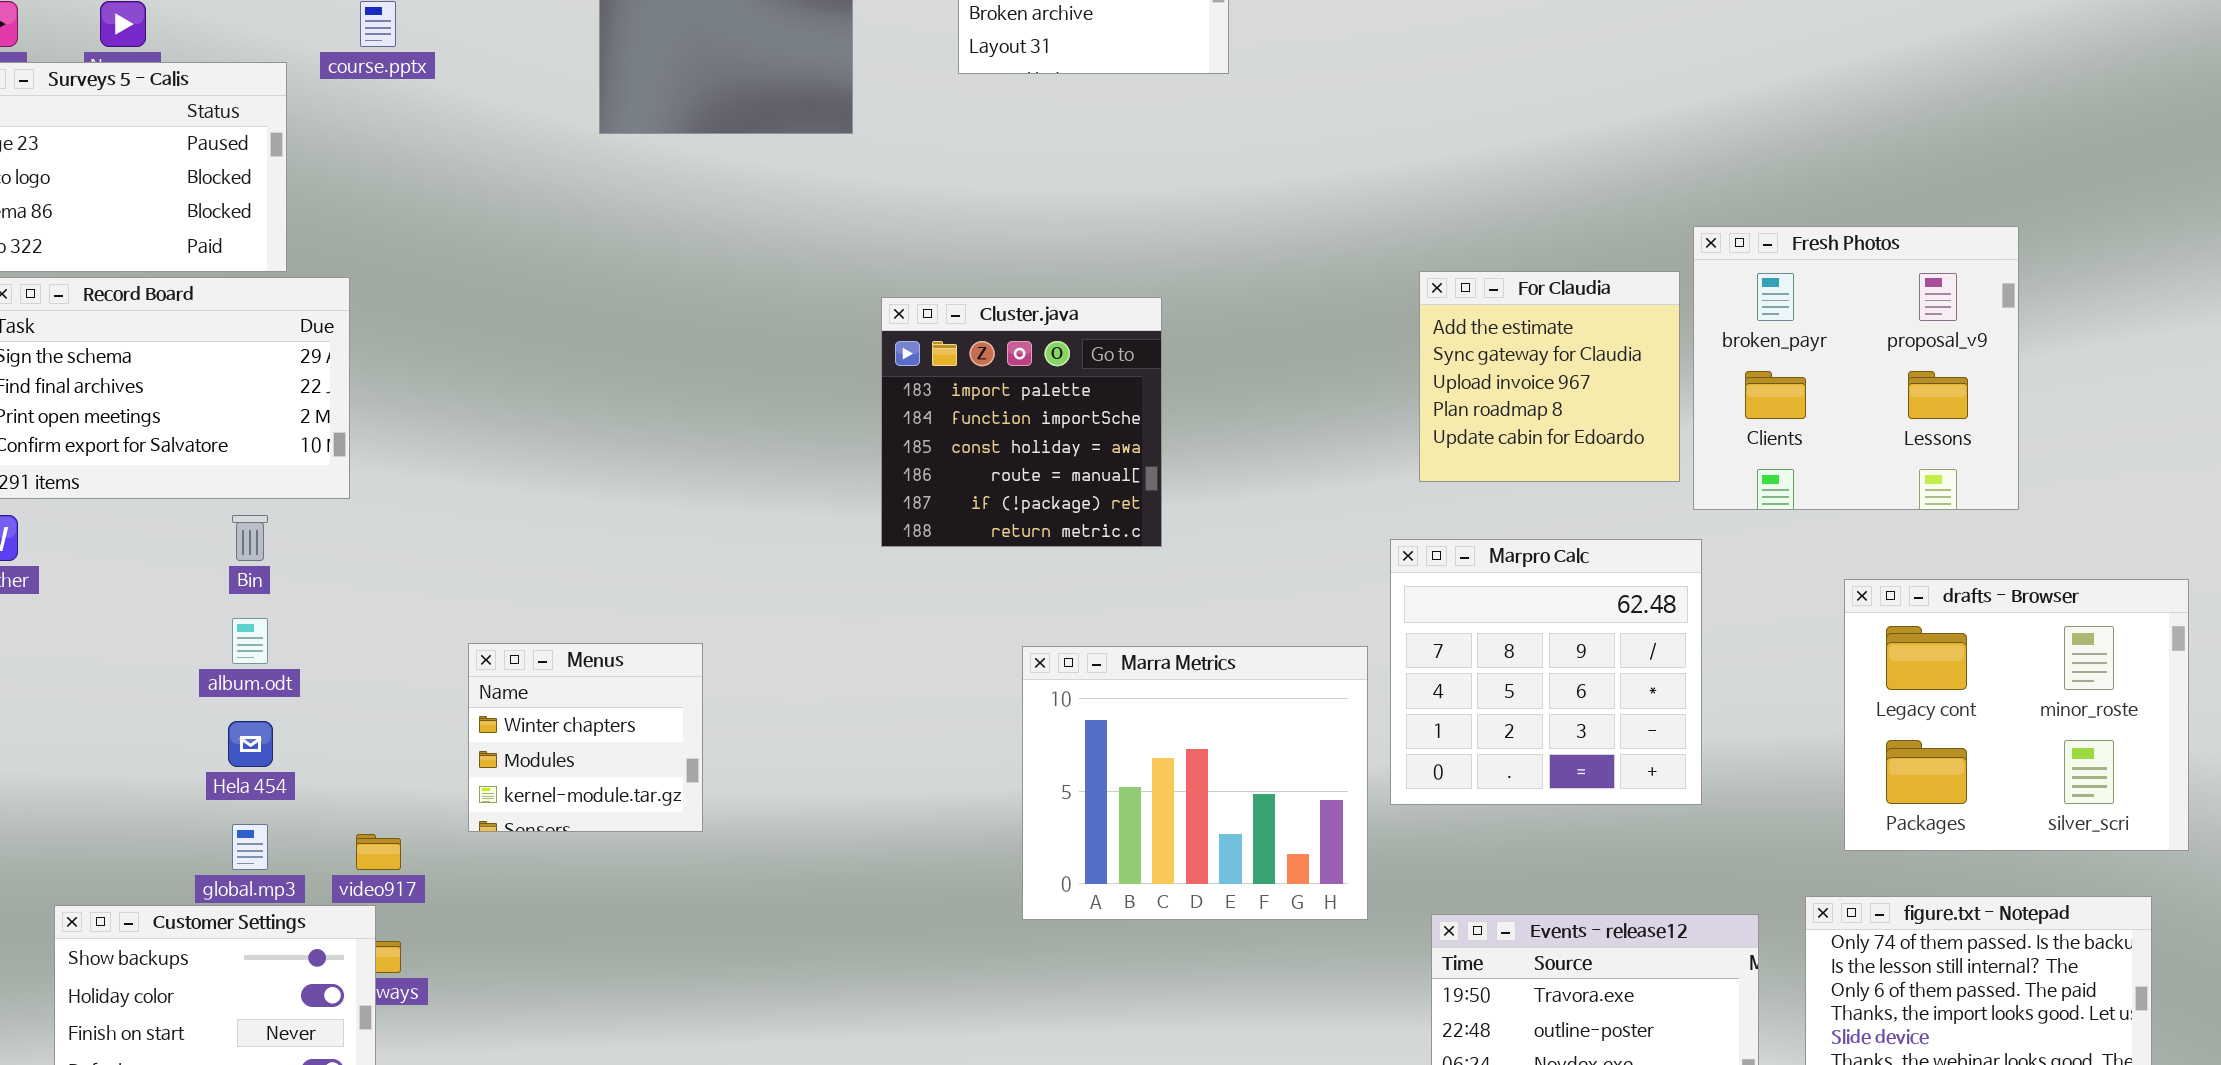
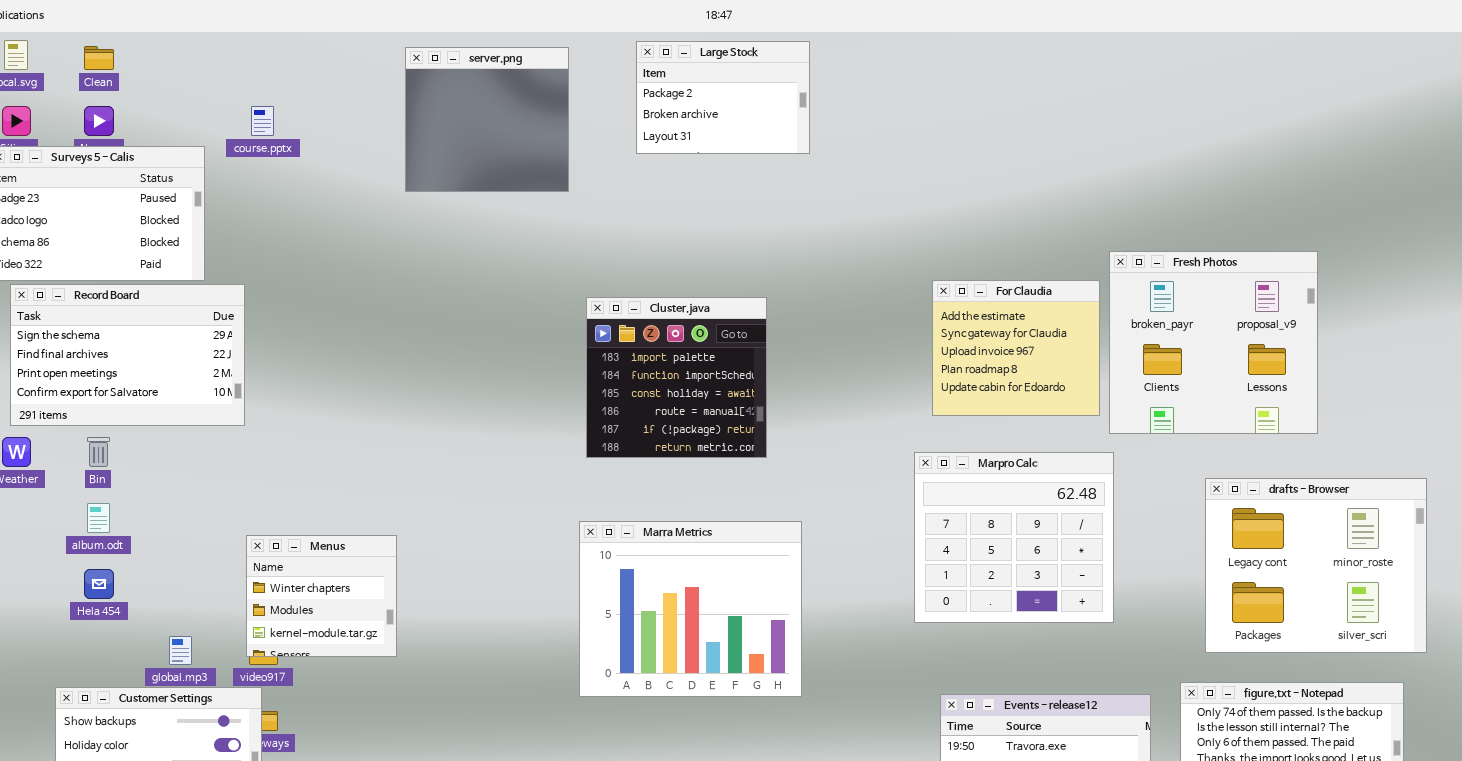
Bin: [232,515,268,561] -> [87,437,110,467], moved
album.odt: [232,618,268,664] -> [87,503,110,533], moved
Menus: [468,643,703,832] -> [246,535,397,657], moved
Marra Metrics: [1022,646,1368,920] -> [579,521,802,697], moved
Hela 454: [228,721,273,767] -> [84,569,114,599], moved

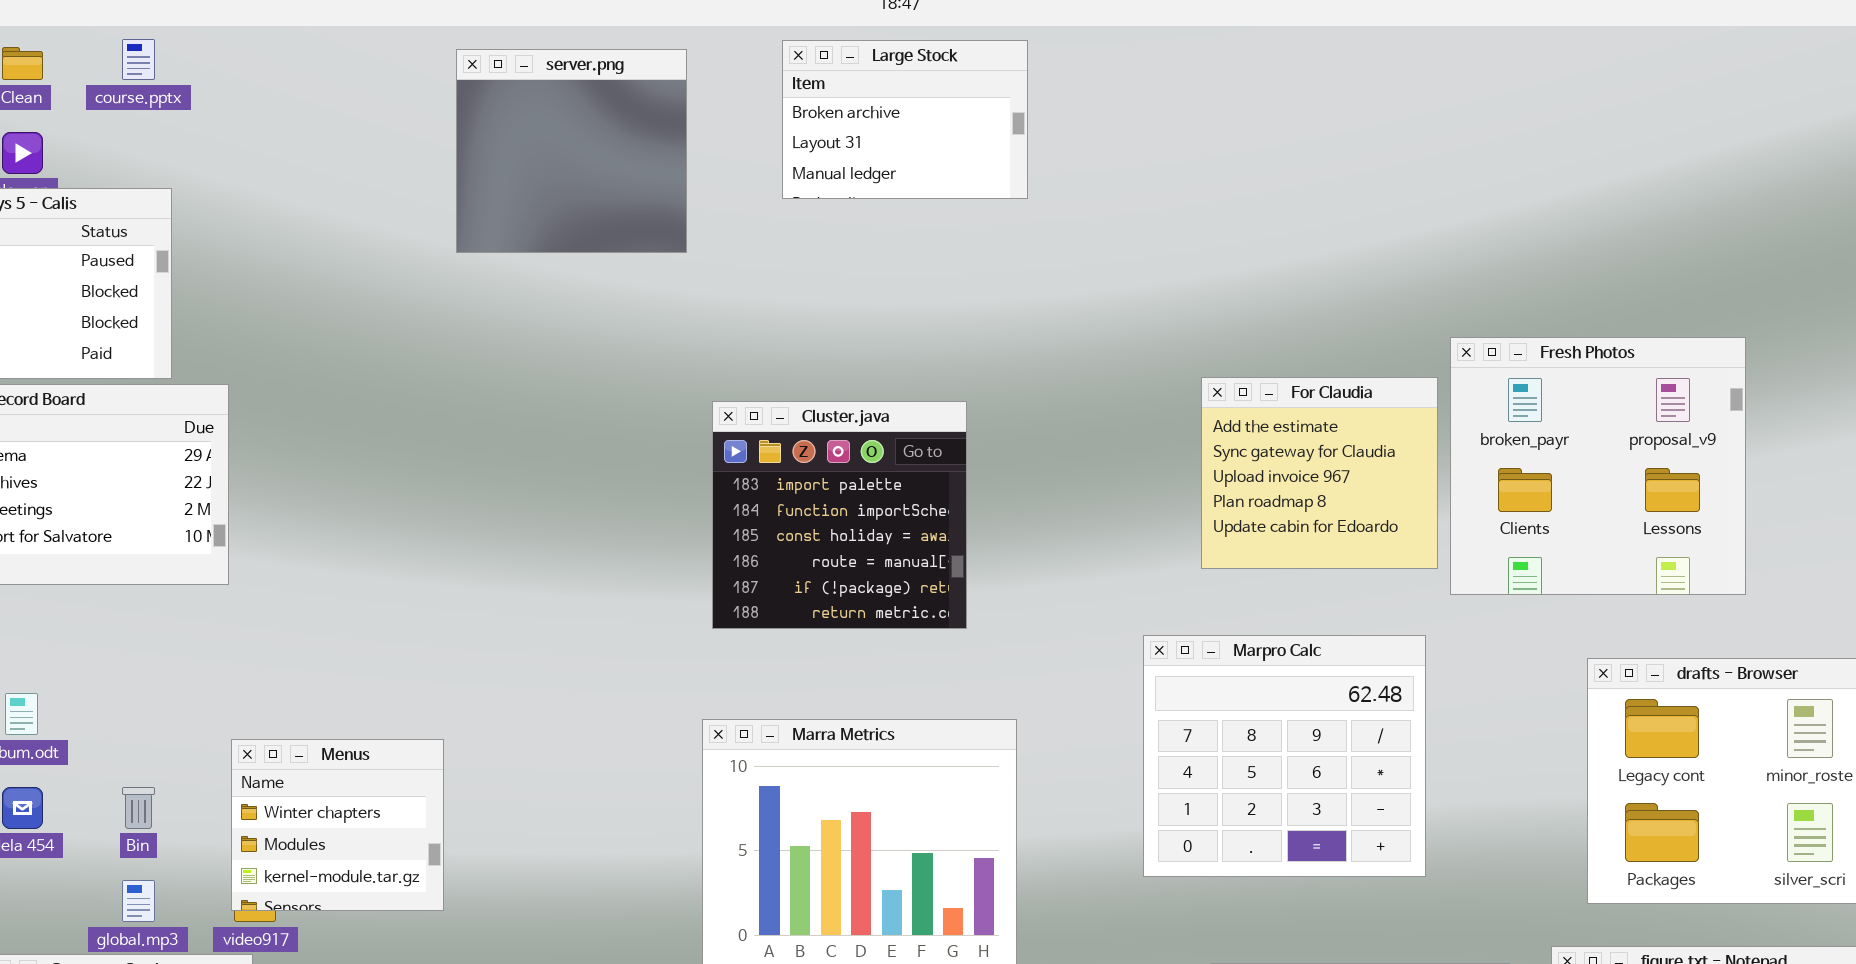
Large Stock: [636,41,810,154] -> [782,40,1028,199], scrolled down 1 row
course.pptx: [251,106,274,136] -> [122,39,155,80], moved
Bin: [87,437,110,467] -> [122,787,155,829], moved
Marpro Calc: [914,452,1114,623] -> [1143,635,1426,877], moved

